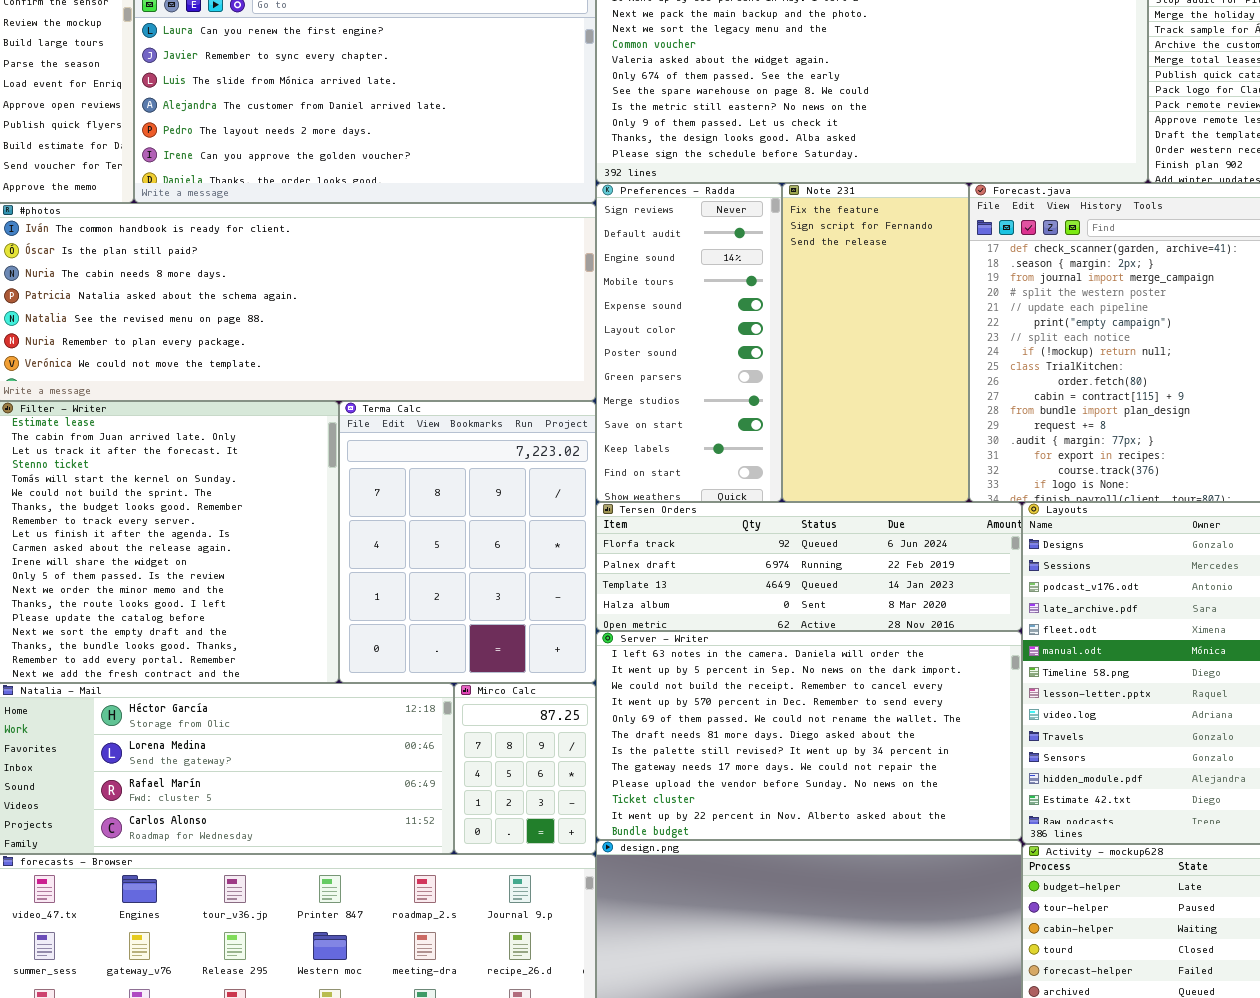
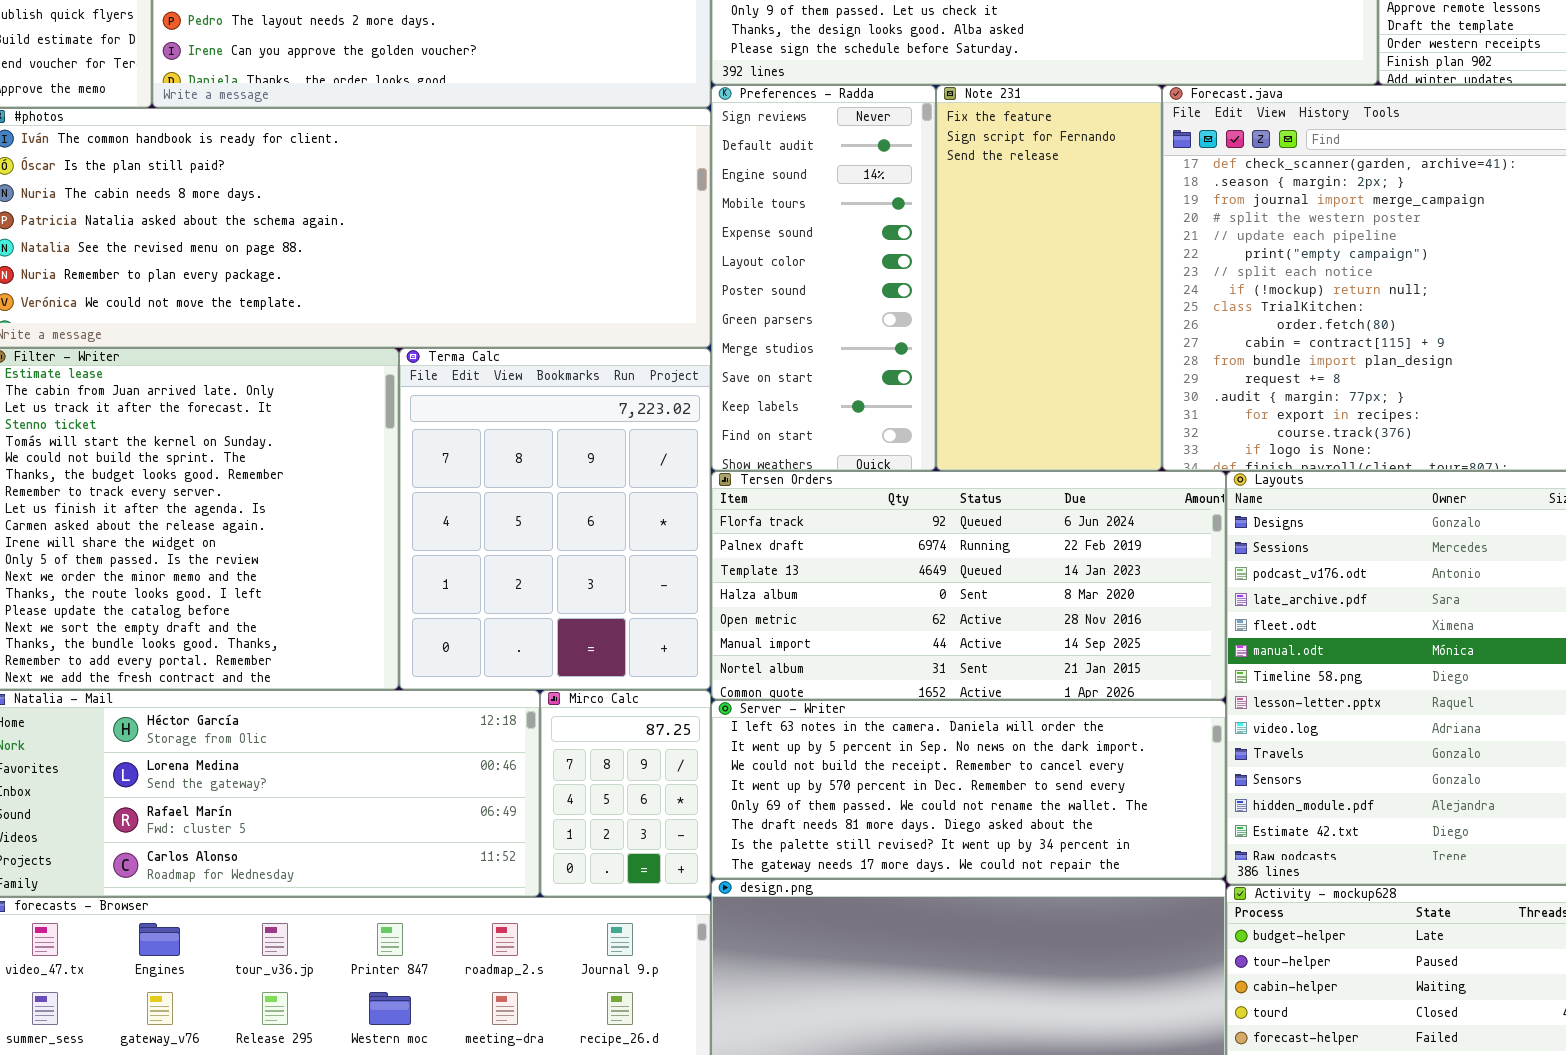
Tersen Orders: [596,502,1022,631] -> [711,471,1226,700], resized
Server - Writer: [596,631,1022,840] -> [711,700,1226,879], resized

